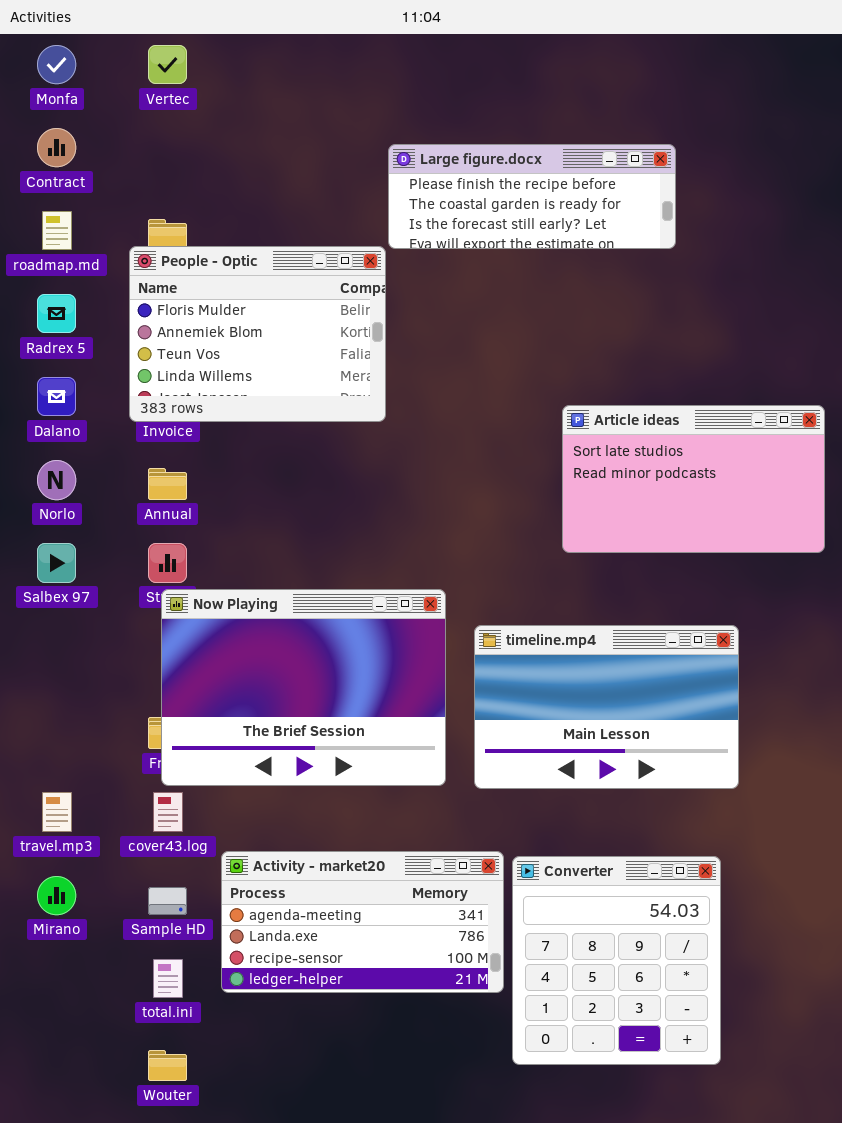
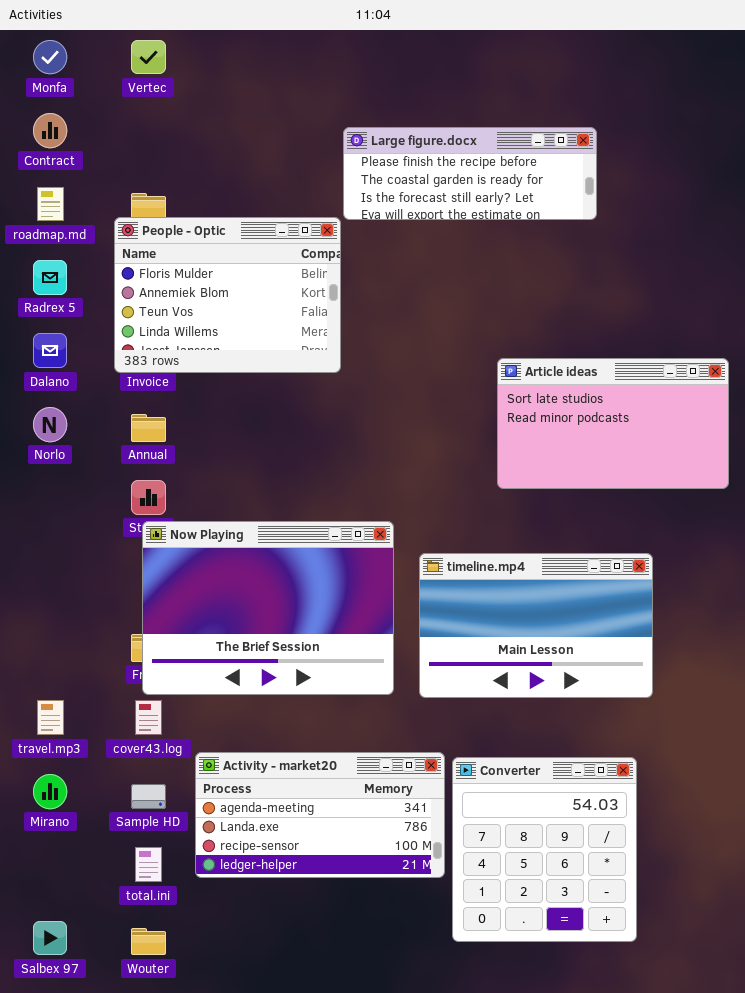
Salbex 97: [37,543,76,583] -> [33,921,67,955], moved

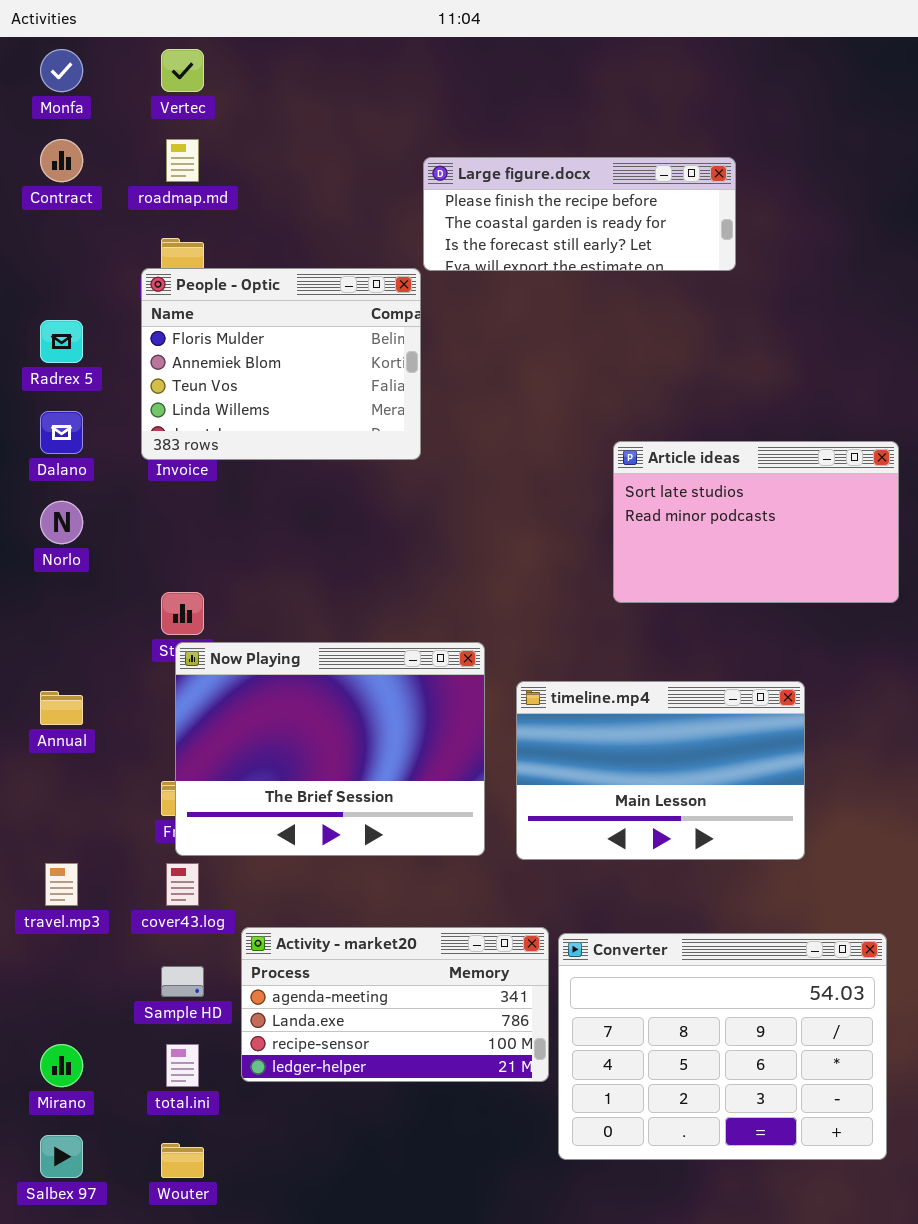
roadmap.md: [37,187,64,221] -> [166,139,199,182], moved
Annual: [131,414,166,442] -> [40,691,83,725], moved
Converter: [452,757,637,942] -> [558,933,887,1160], resized
Mirano: [33,774,67,809] -> [40,1044,83,1087], moved

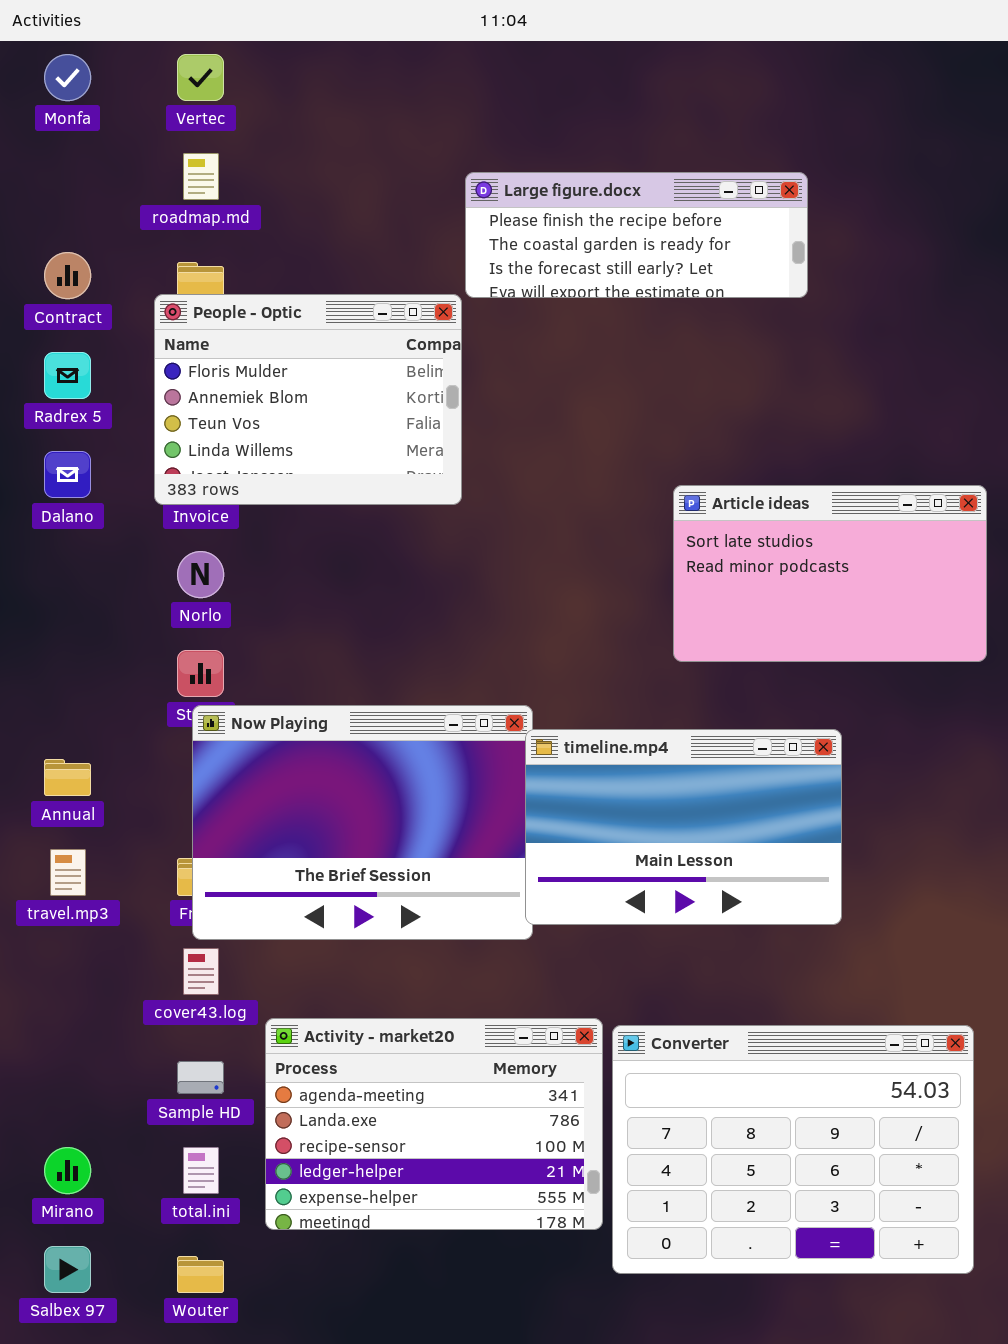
Contract: [40,139,83,182] -> [44,252,91,299], moved
Norlo: [40,501,83,544] -> [177,551,224,598], moved
timeline.mp4: [516,681,805,860] -> [525,729,842,925], moved
travel.mp3: [45,863,78,906] -> [50,849,86,896], moved
Activity - market20: [241,927,549,1082] -> [265,1018,603,1230], resized

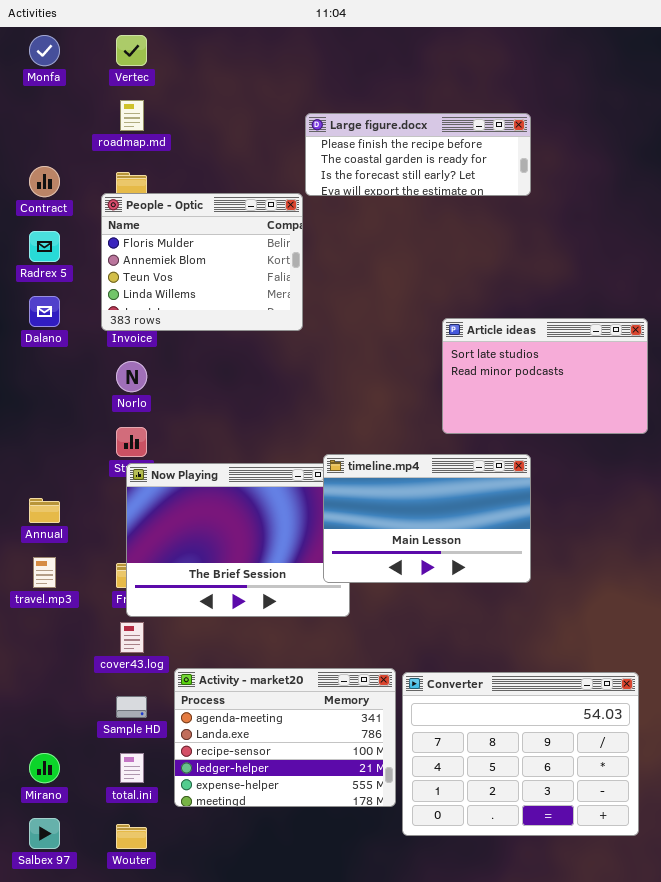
timeline.mp4: [525,729,842,925] -> [323,454,531,583], moved

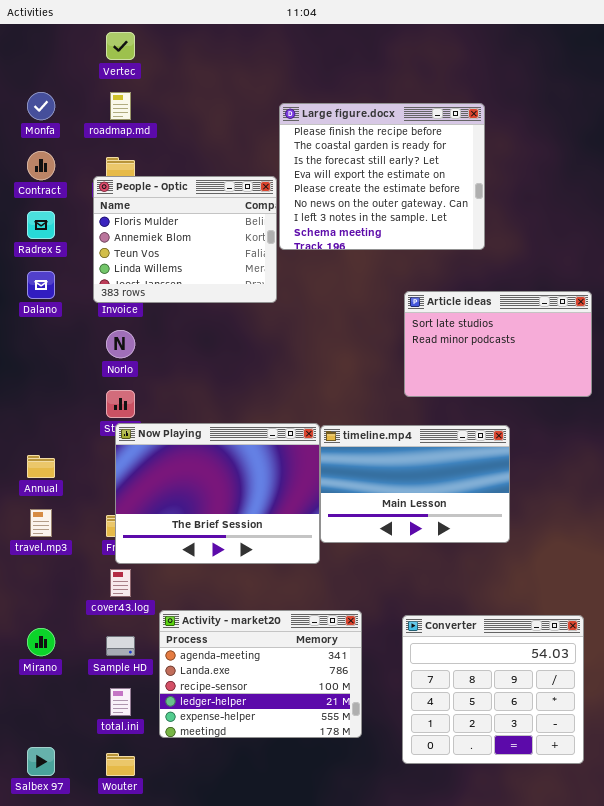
Monfa: [29,35,60,66] -> [27,92,55,120], moved
Large figure.docx: [305,113,531,196] -> [279,103,485,250], resized
timeline.mp4: [323,454,531,583] -> [320,425,510,543], moved
Converter: [402,672,639,836] -> [402,615,584,764], resized
Mirano: [29,753,60,783] -> [27,628,55,656], moved

